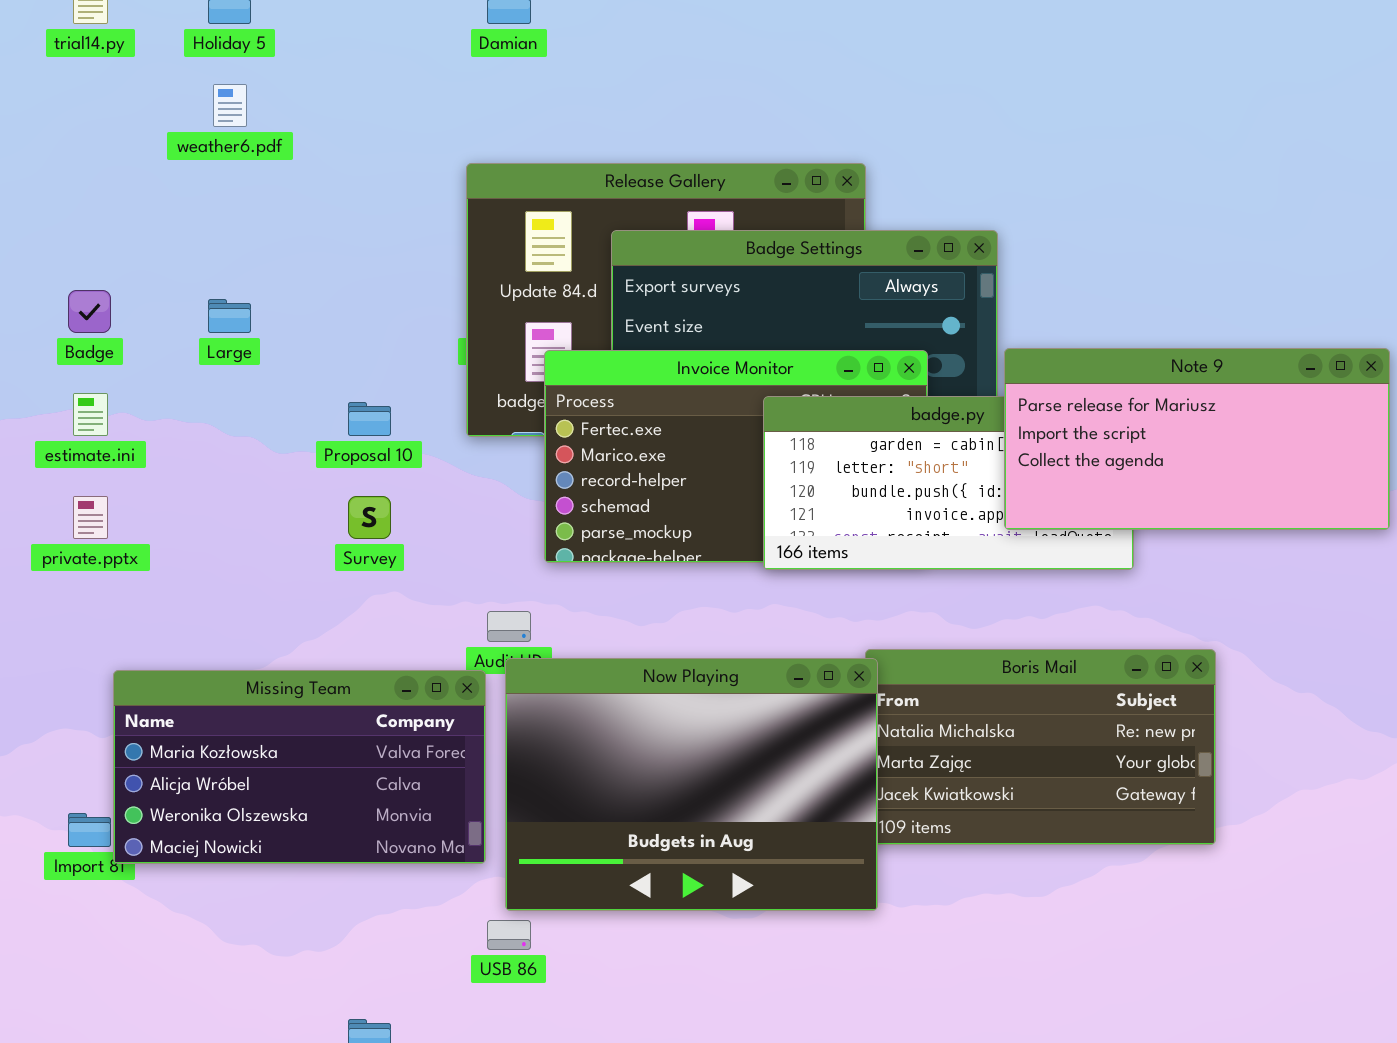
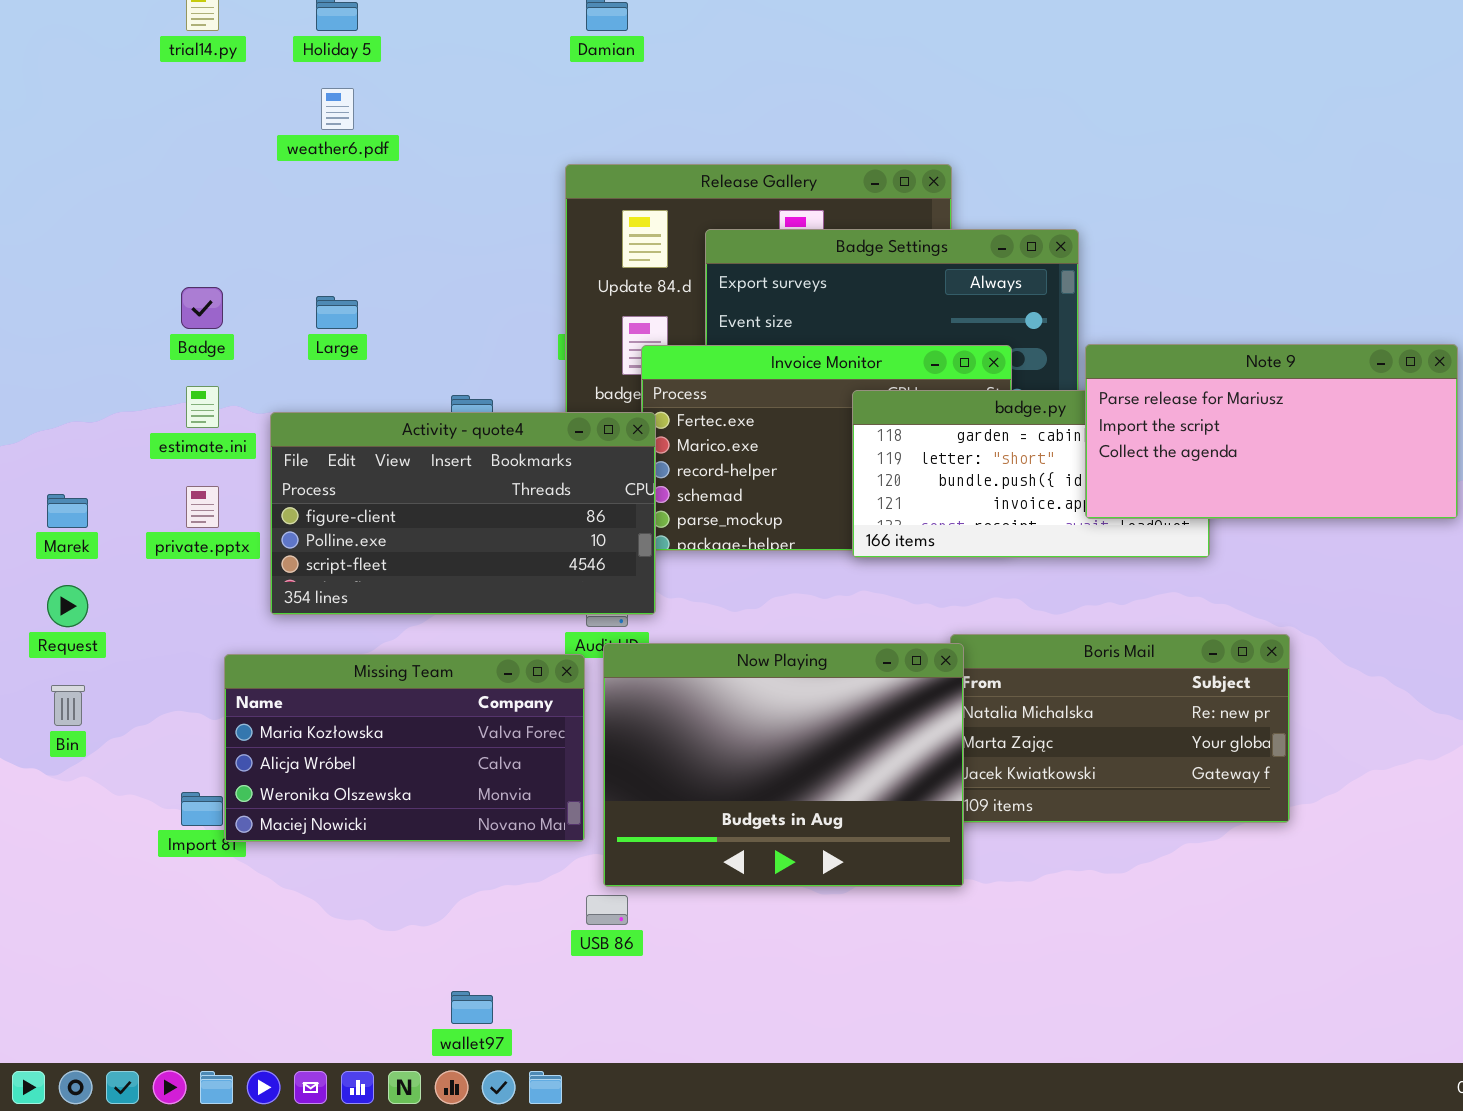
Activity - quote4: none -> [270,412,656,615], opened

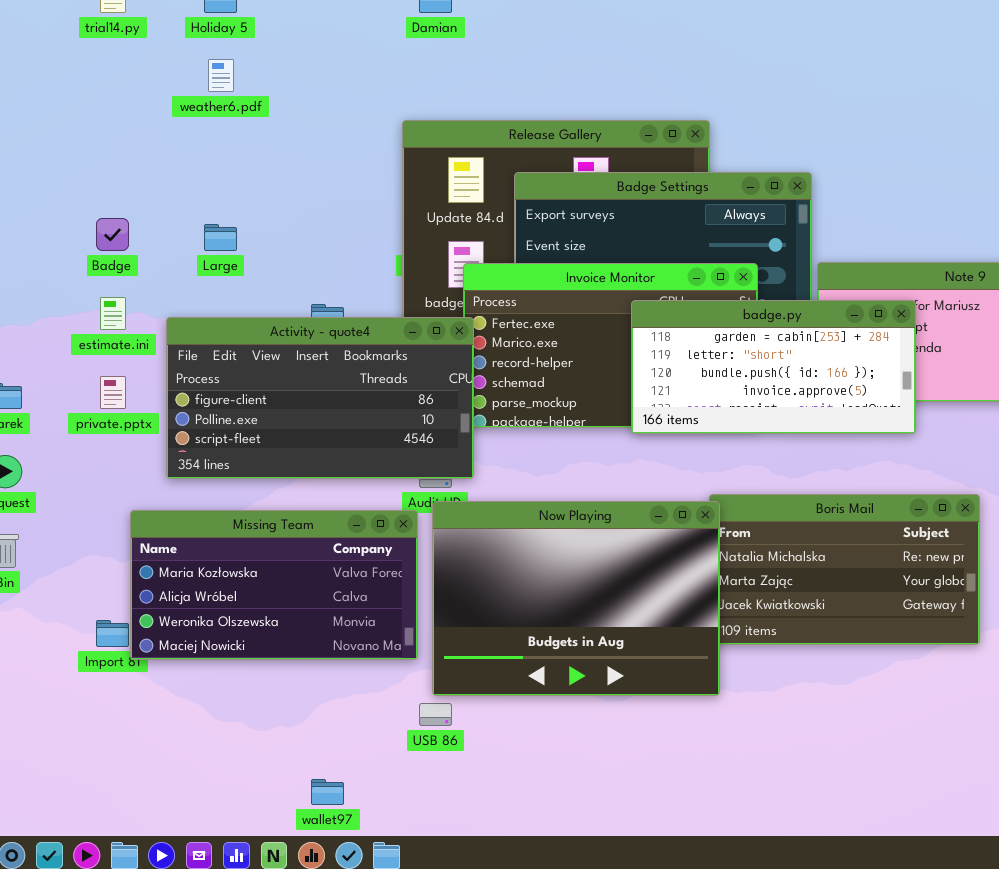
badge.py: [852,390,1210,558] -> [631,300,916,434], raised

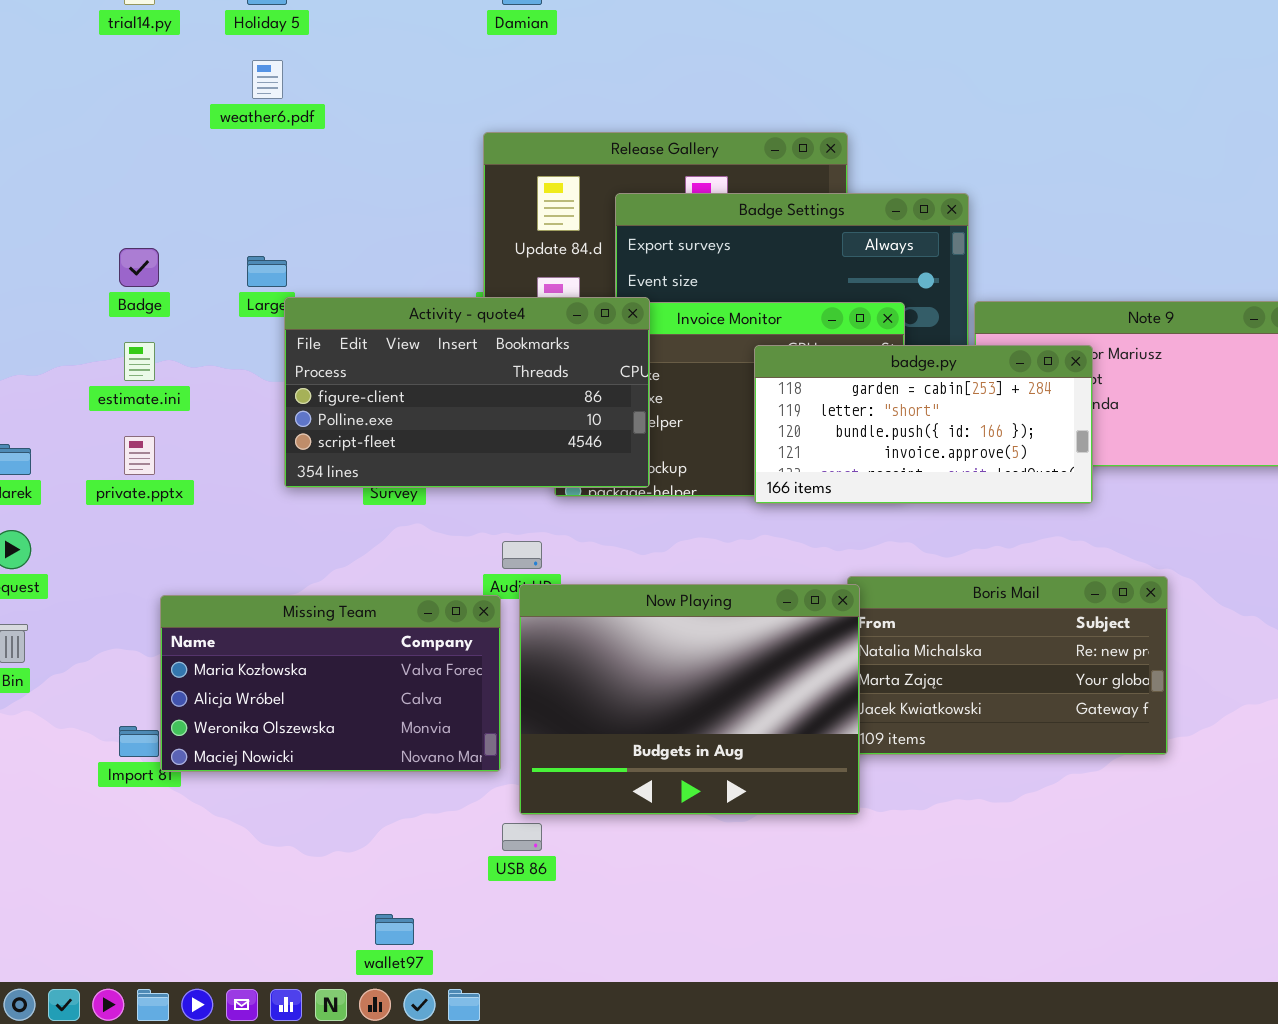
Activity - quote4: [166,317,474,479] -> [284,297,650,488], moved

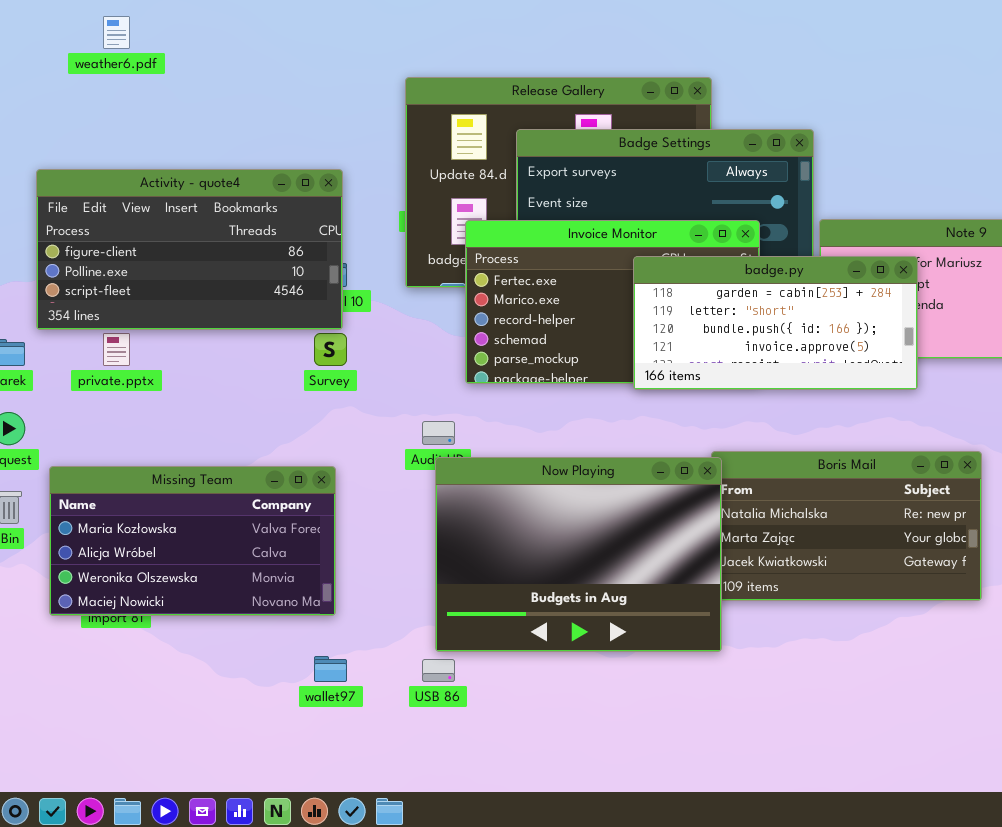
weather6.pdf: [252,60,283,99] -> [103,16,130,49], moved
Activity - quote4: [284,297,650,488] -> [36,169,343,330], moved
Missing Team: [160,595,501,772] -> [49,466,336,616], moved
wallet97: [375,914,414,945] -> [314,656,347,682], moved

